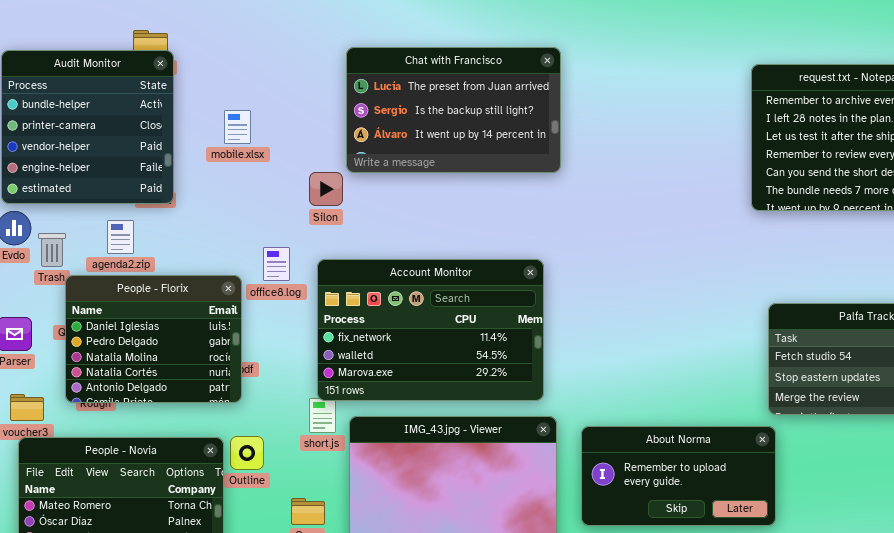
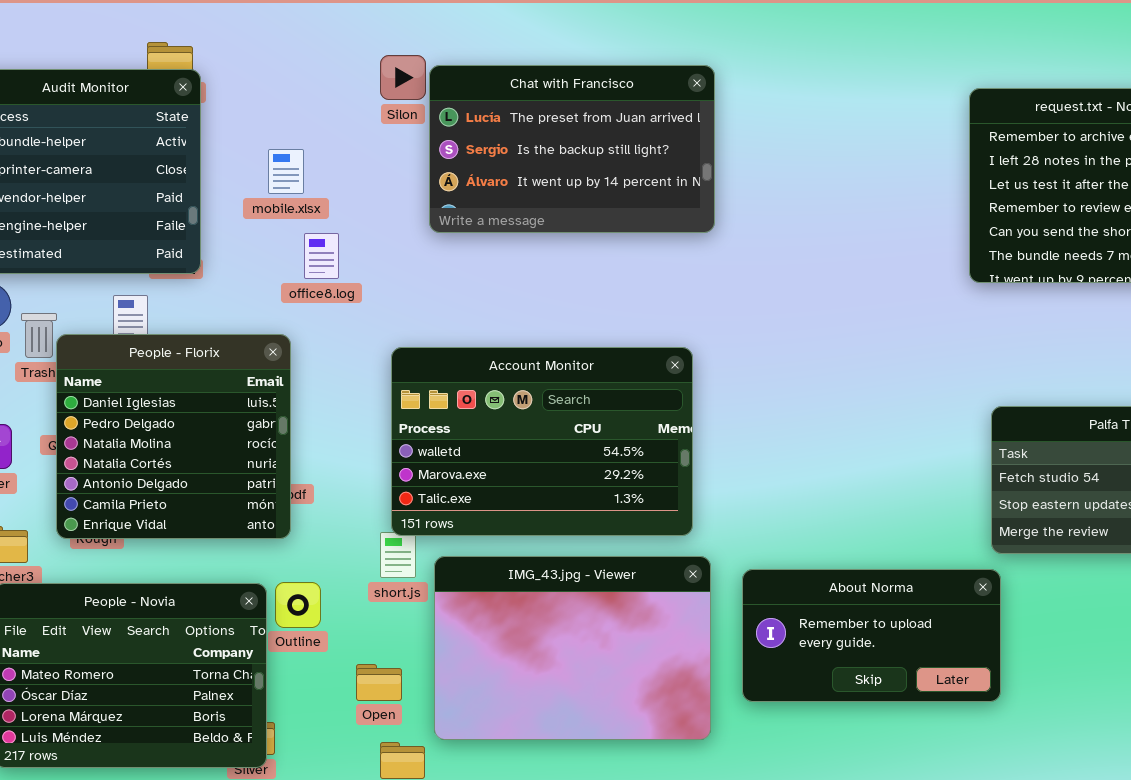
Silon: [309,172,343,206] -> [380,55,426,100], moved
office8.log: [263,247,290,281] -> [304,233,339,279], moved
Account Monitor: [317,259,544,401] -> [391,347,693,536], scrolled down 1 row
People - Florix: [65,275,242,403] -> [56,334,291,539], resized

